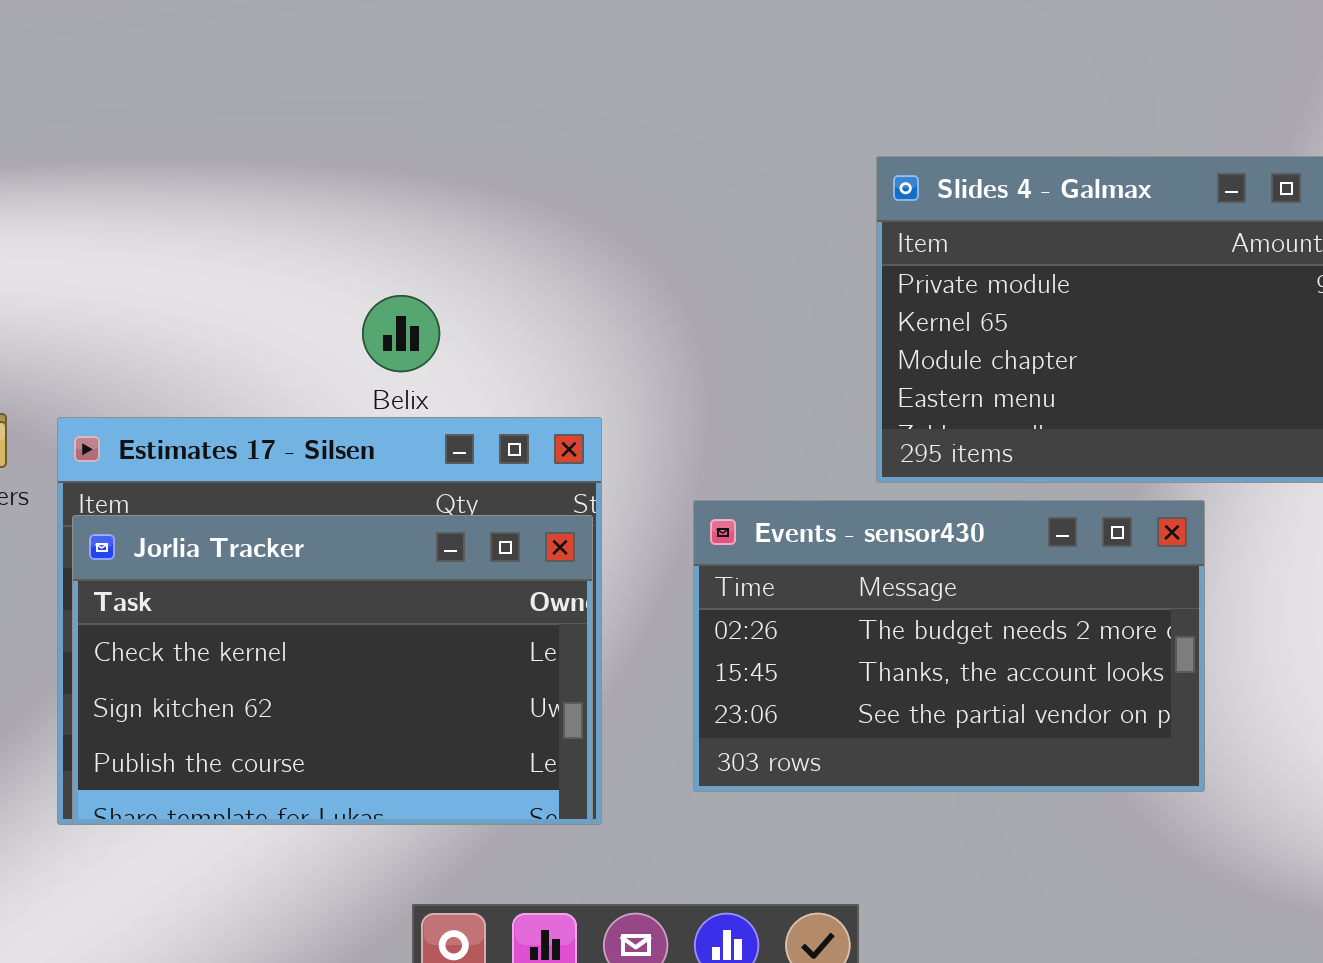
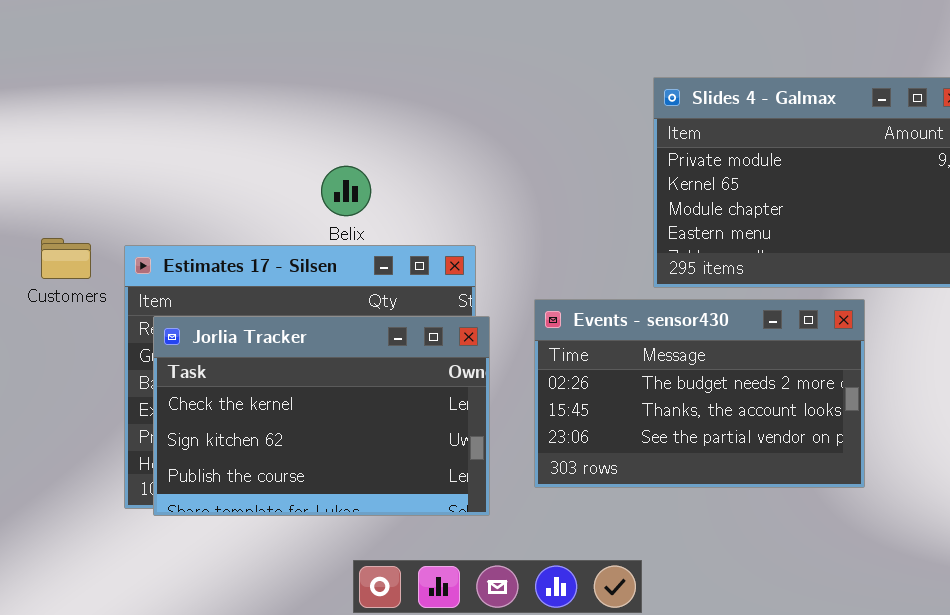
Jorlia Tracker: [72,515,593,825] -> [153,316,490,516], moved

